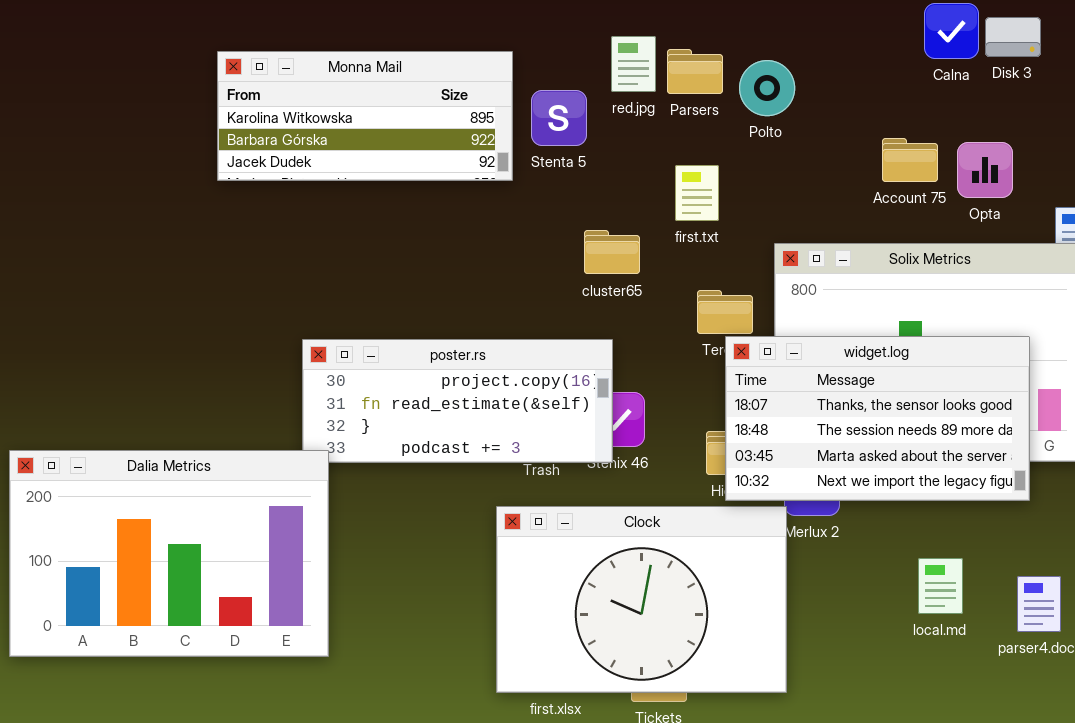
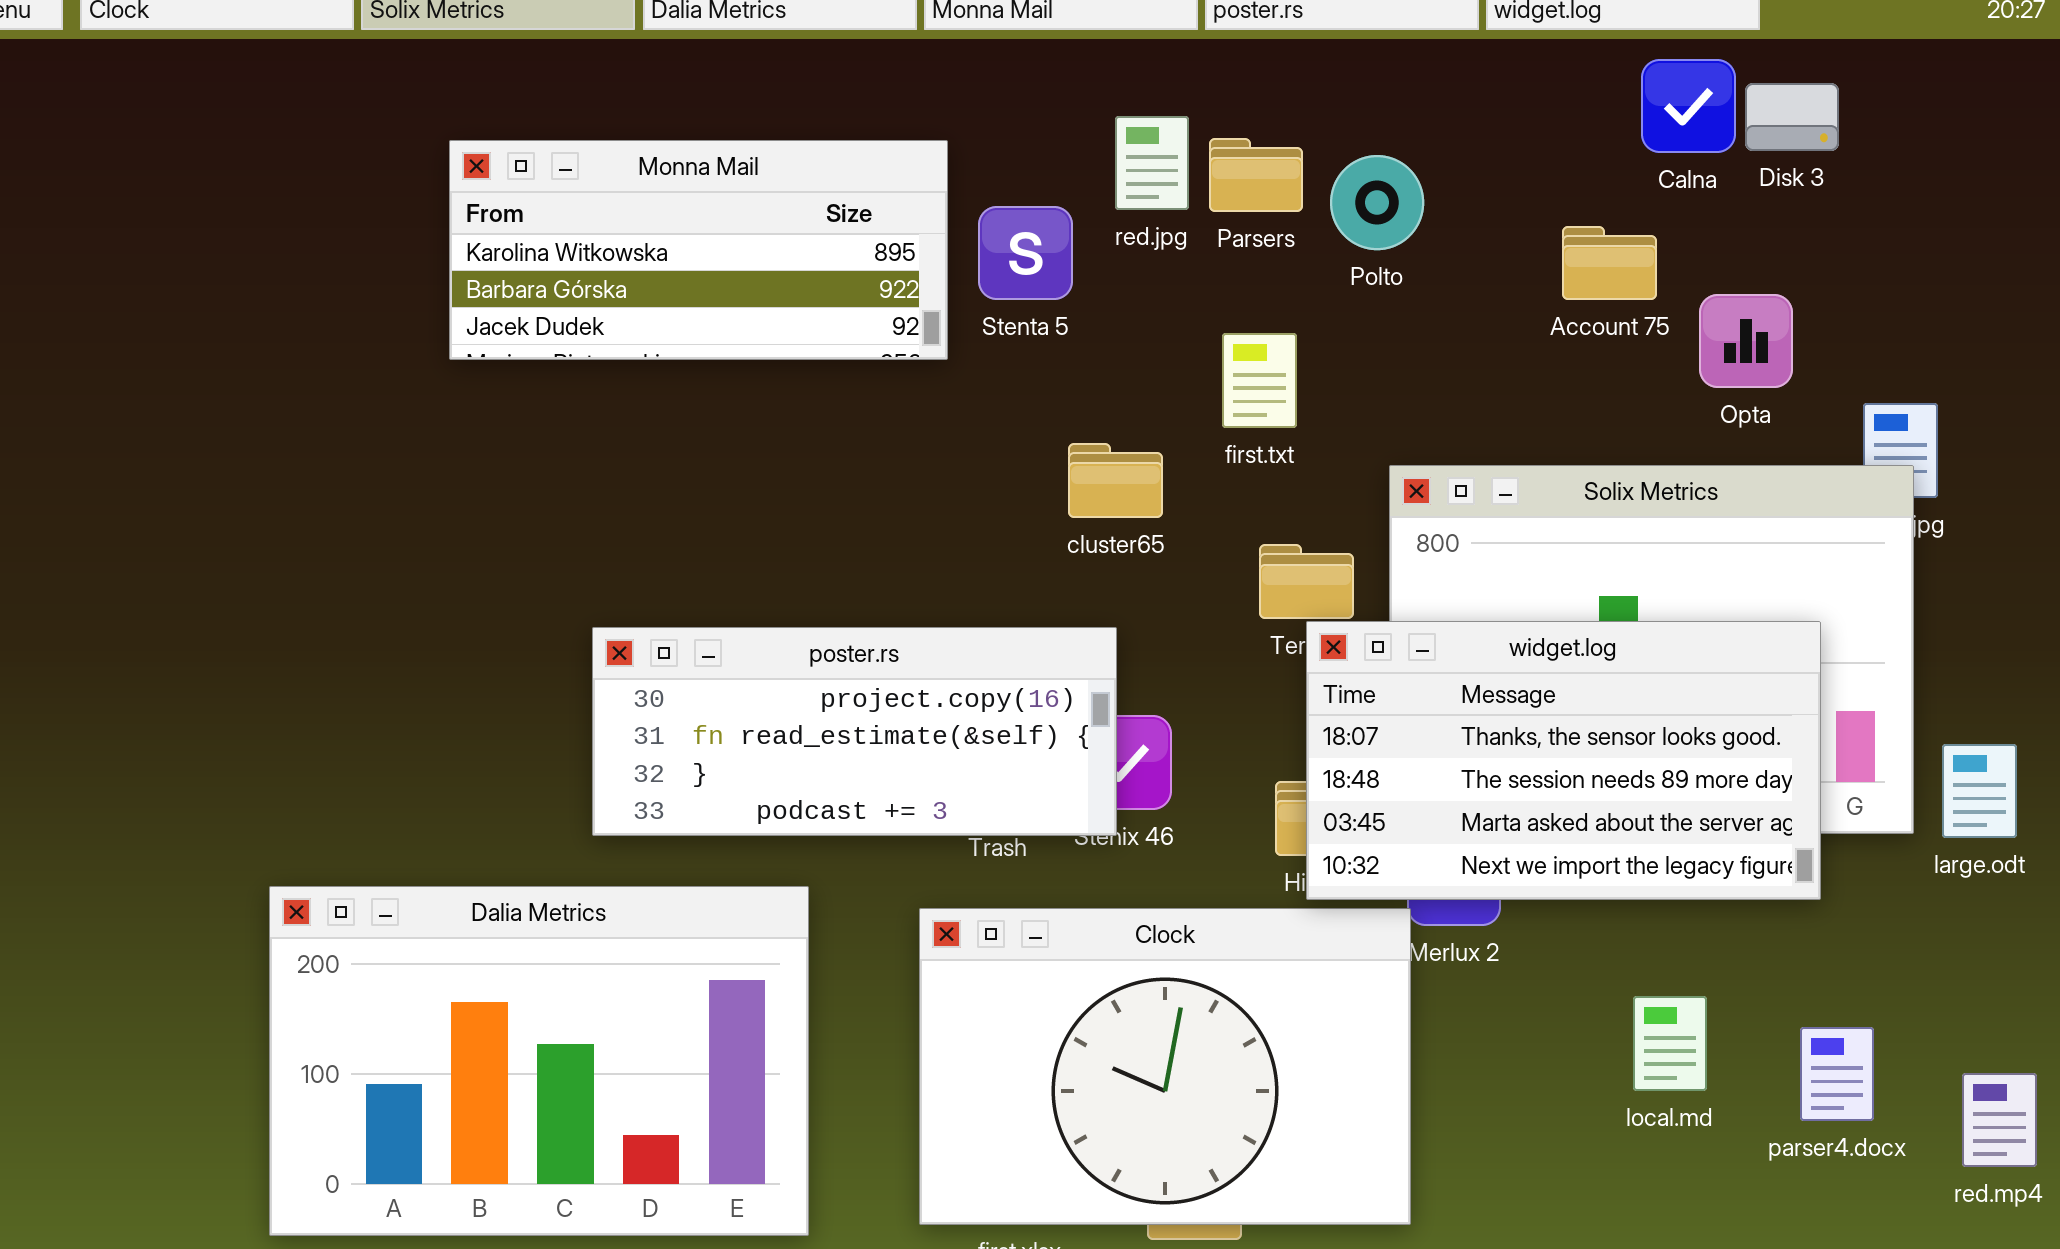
Account 75: [882,138,938,182] -> [1562,226,1657,300], moved
Dalia Metrics: [9,450,329,657] -> [269,886,809,1236], moved

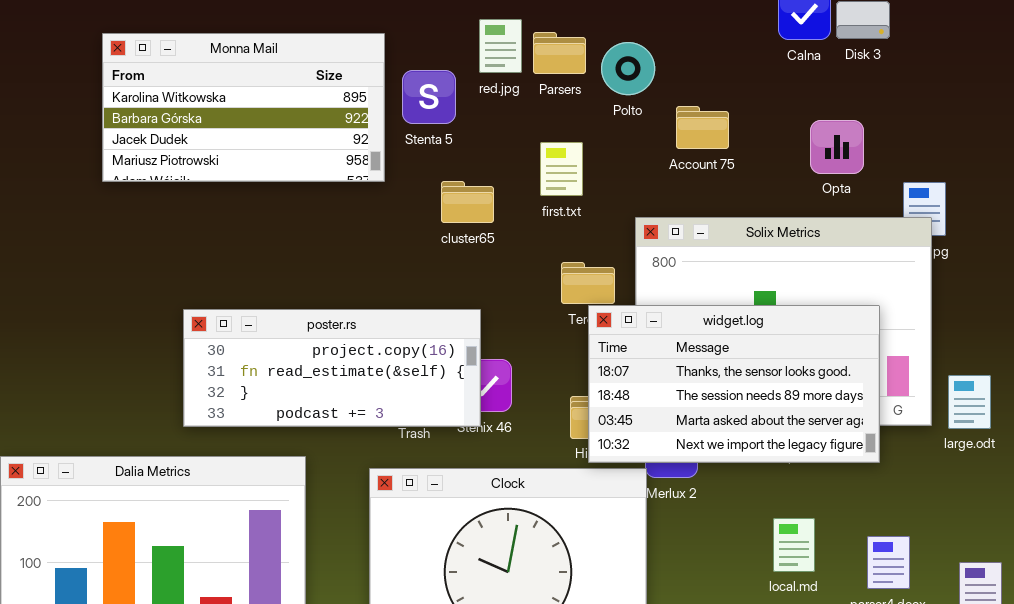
Monna Mail: [449,140,948,360] -> [102,33,385,182], resized
Account 75: [1562,226,1657,300] -> [676,106,729,149], moved
cluster65: [1068,443,1163,518] -> [441,181,494,223], moved

